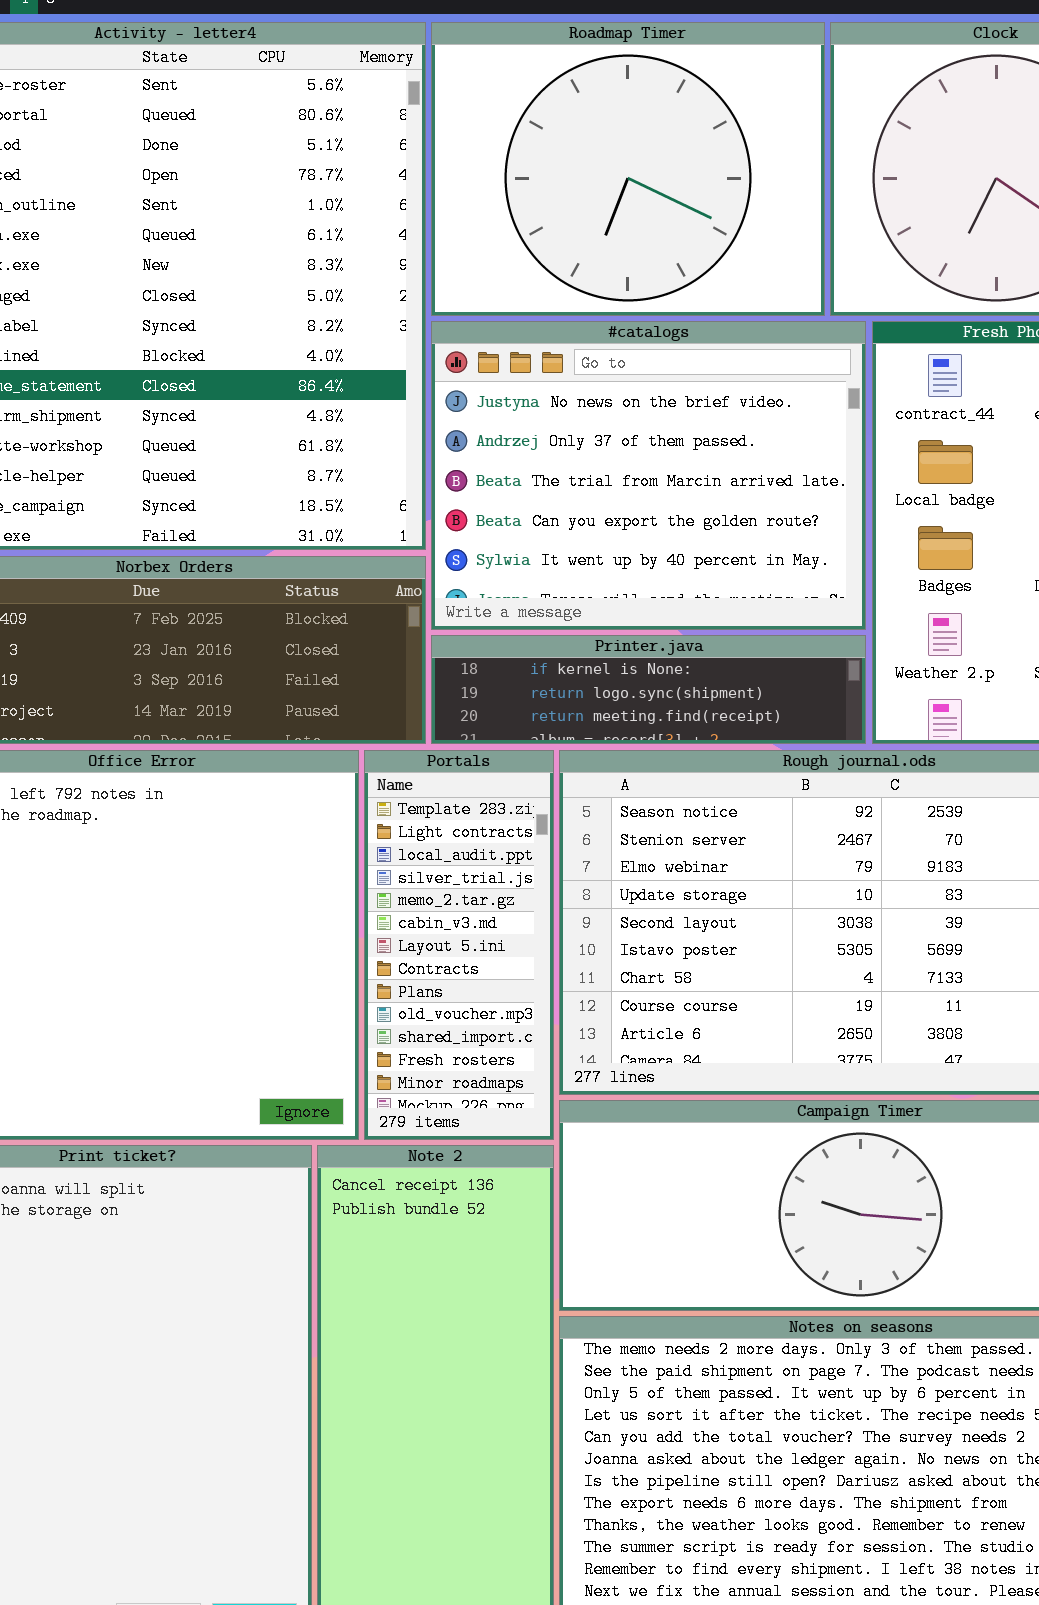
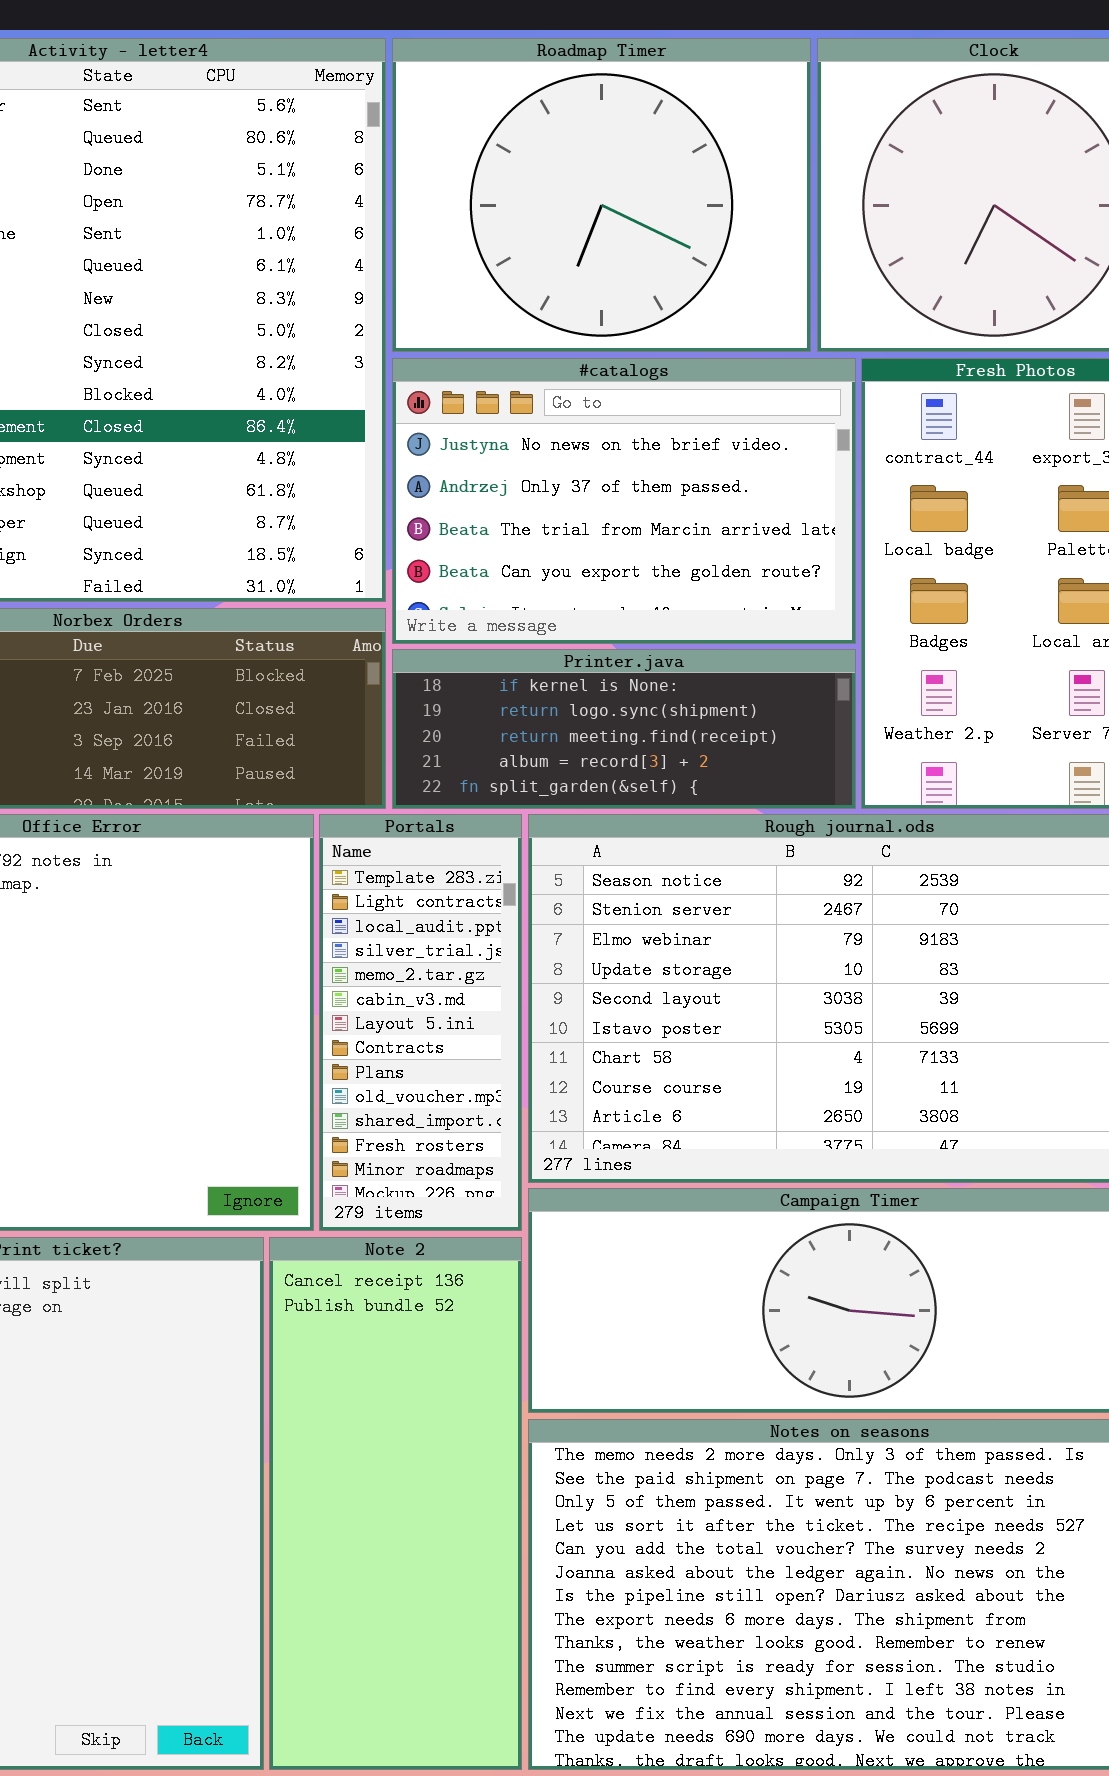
#catalogs: [431,321,866,630] -> [392,358,856,644], resized
Printer.java: [431,635,866,744] -> [392,649,856,809], resized

